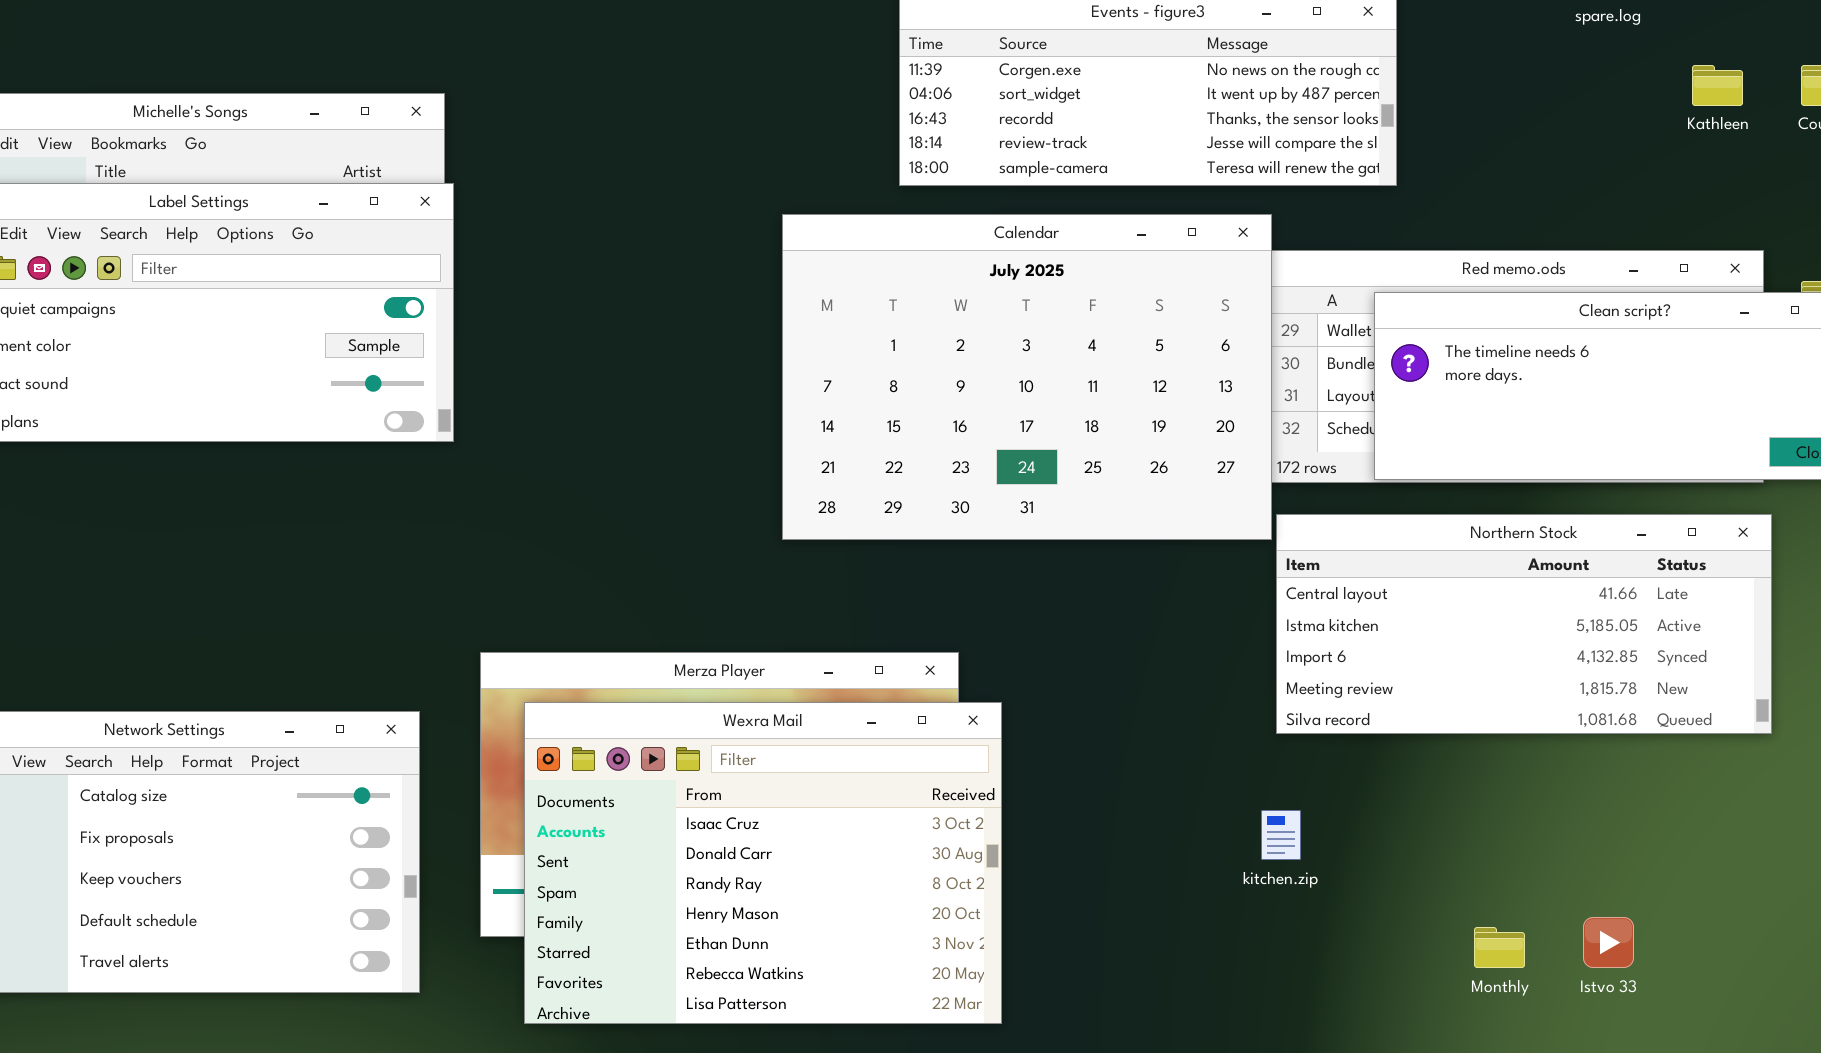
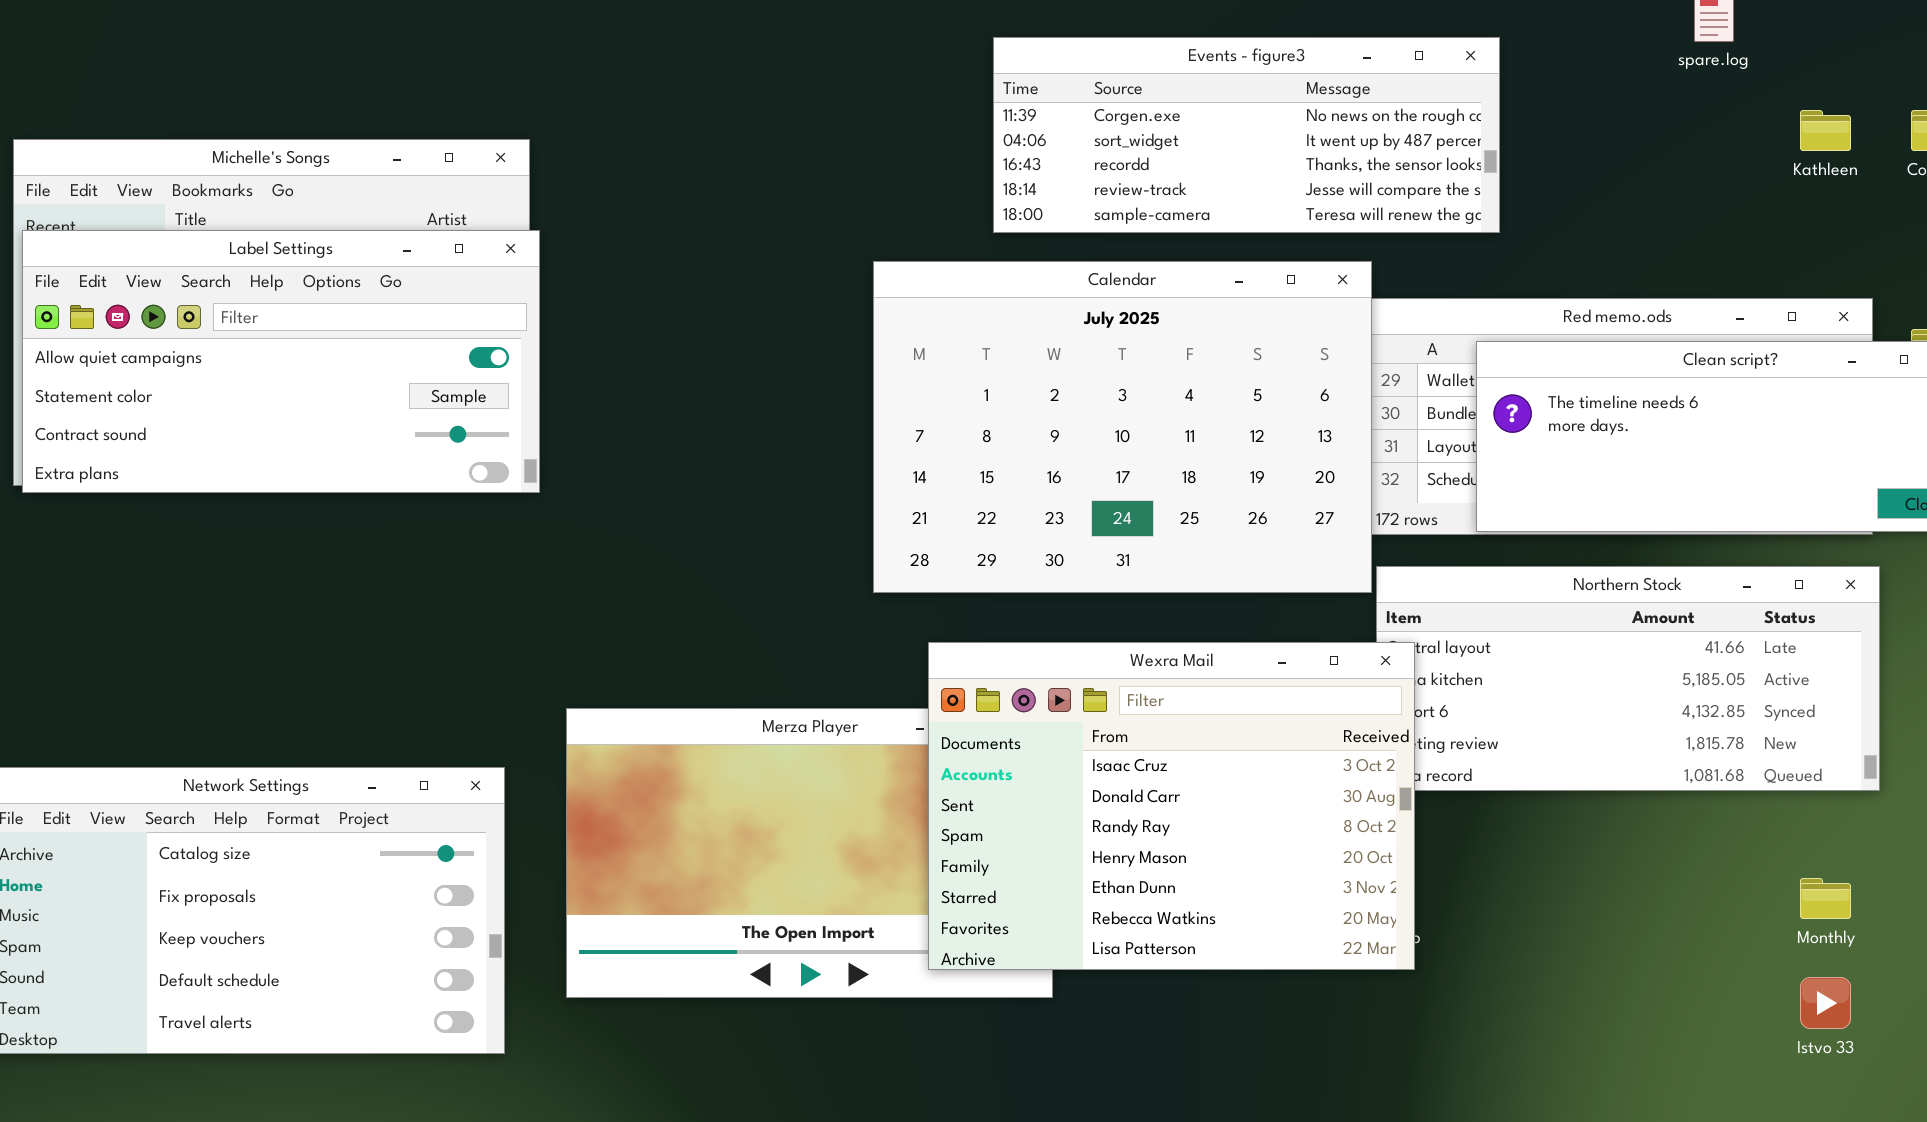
Wexra Mail: [524,702,1002,1024] -> [928,642,1415,970], moved
Istvo 33: [1583,917,1634,968] -> [1800,977,1851,1029], moved
Monthly: [1474,927,1525,968] -> [1800,878,1851,919], moved

